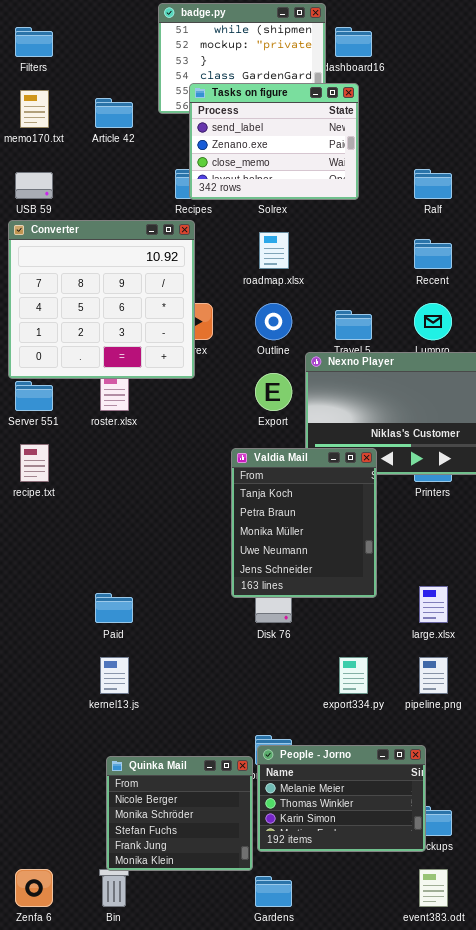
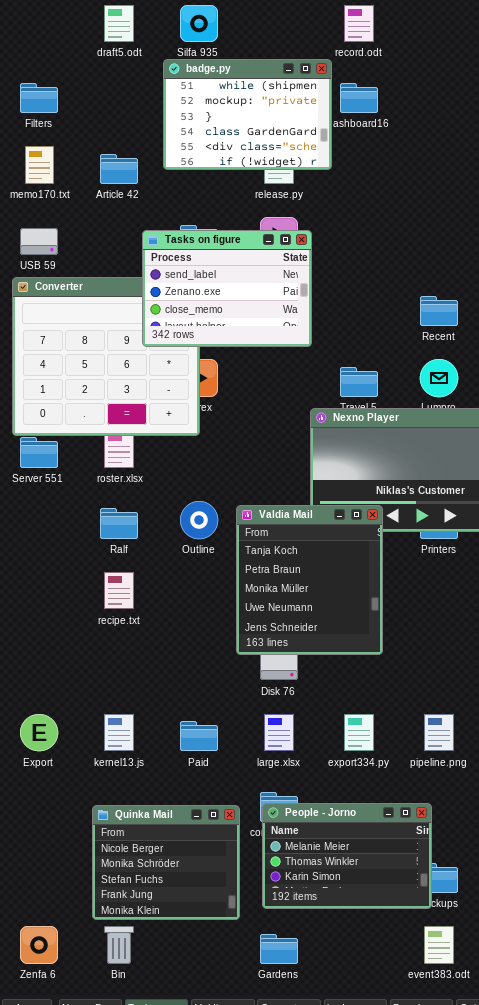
Tasks on figure: [189,83,359,200] -> [142,230,312,347], moved
Ralf: [414,169,452,199] -> [100,508,138,539], moved
Outline: [255,303,292,340] -> [180,501,218,539], moved
Export: [255,373,292,411] -> [20,714,58,751], moved
recipe.txt: [20,444,49,482] -> [104,572,134,609], moved
large.xlsx: [419,586,448,623] -> [264,714,294,751], moved
Paid: [95,593,133,623] -> [180,721,218,751], moved
Quinka Mail: [106,756,253,871] -> [92,805,240,920], moved

